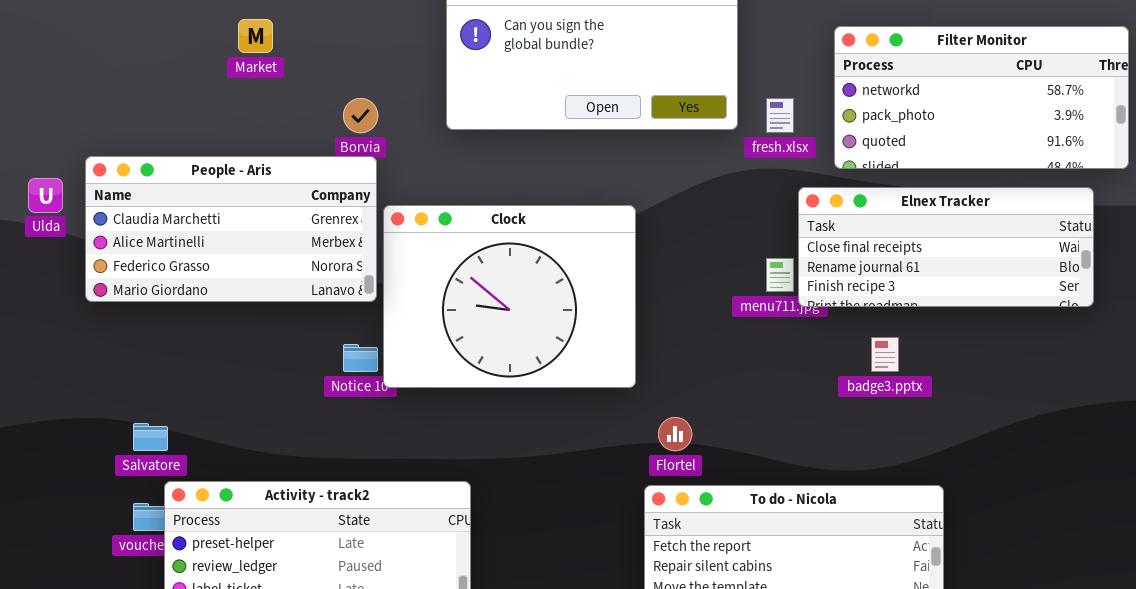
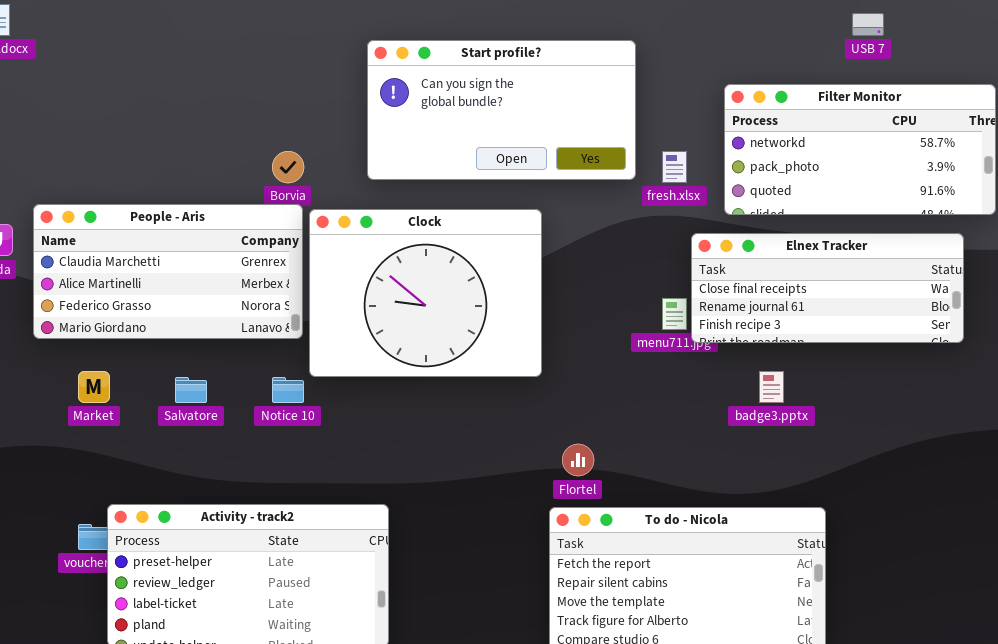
Market: [238,19,273,53] -> [78,371,110,403], moved
Clock: [383,205,636,388] -> [309,209,542,377], moved
Salvatore: [133,423,168,451] -> [175,377,207,403], moved

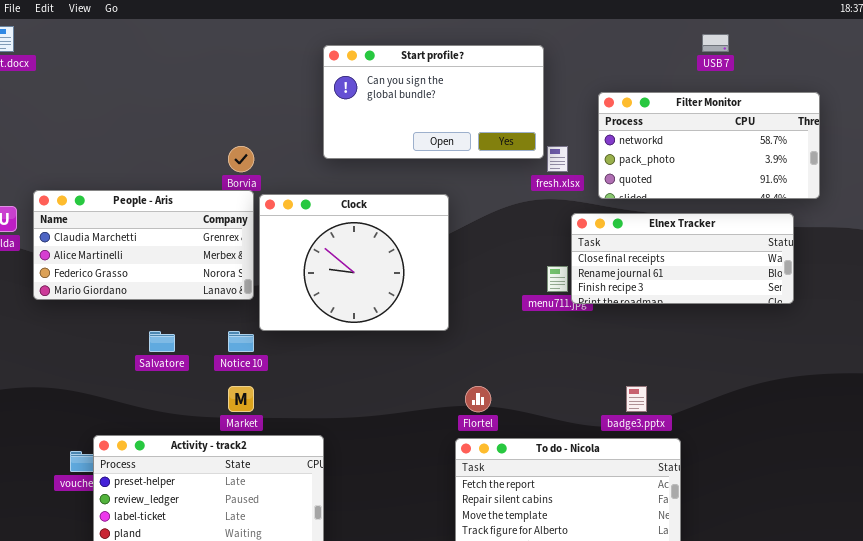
Start profile?: [367,40,636,180] -> [323,45,544,159], moved
Market: [78,371,110,403] -> [228,386,254,412], moved
badge3.pptx: [759,371,784,403] -> [626,386,647,412], moved

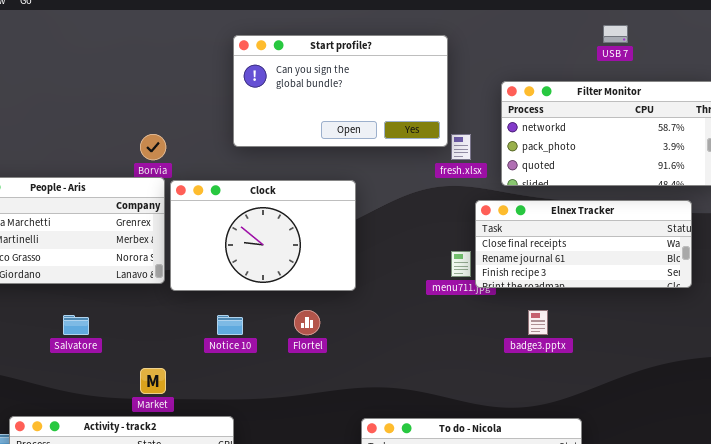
Clock: [259,194,449,331] -> [170,180,356,291], resized
Notice 10: [228,331,254,352] -> [217,315,243,335], moved
Flortel: [465,386,491,412] -> [294,310,320,335], moved
badge3.pptx: [626,386,647,412] -> [528,310,548,335], moved

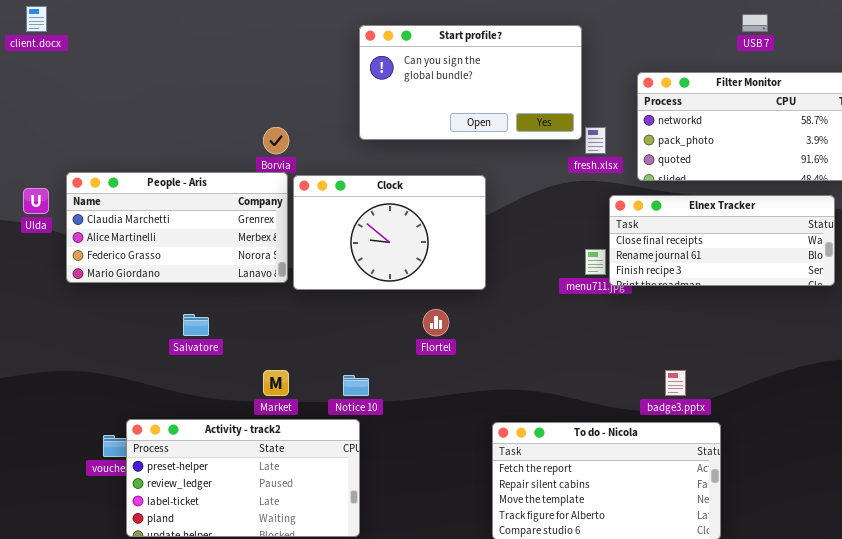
badge3.pptx: [528,310,548,335] -> [665,370,686,396], moved
Notice 10: [217,315,243,335] -> [343,375,369,396], moved

